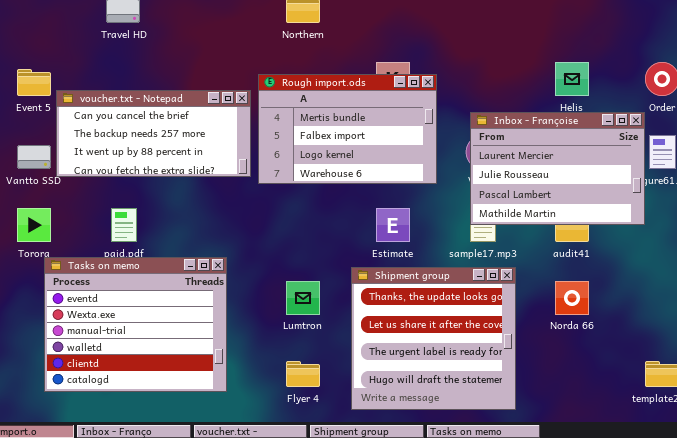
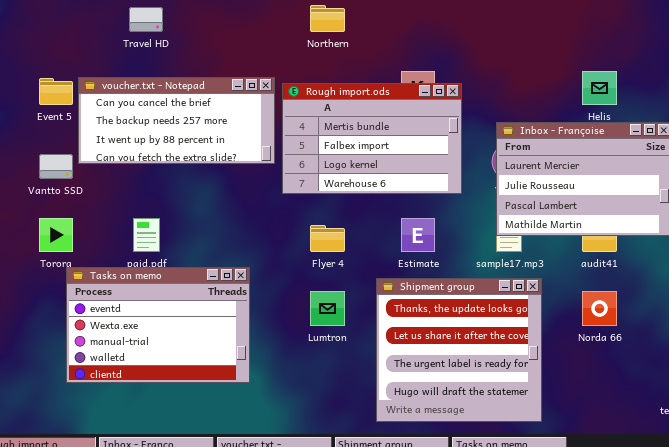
voucher.txt - Notepad: [56,90,251,177] -> [78,77,275,164], moved
Tasks on memo: [44,257,227,392] -> [66,267,250,383], resized
Flyer 4: [286,361,320,387] -> [310,225,345,252], moved

